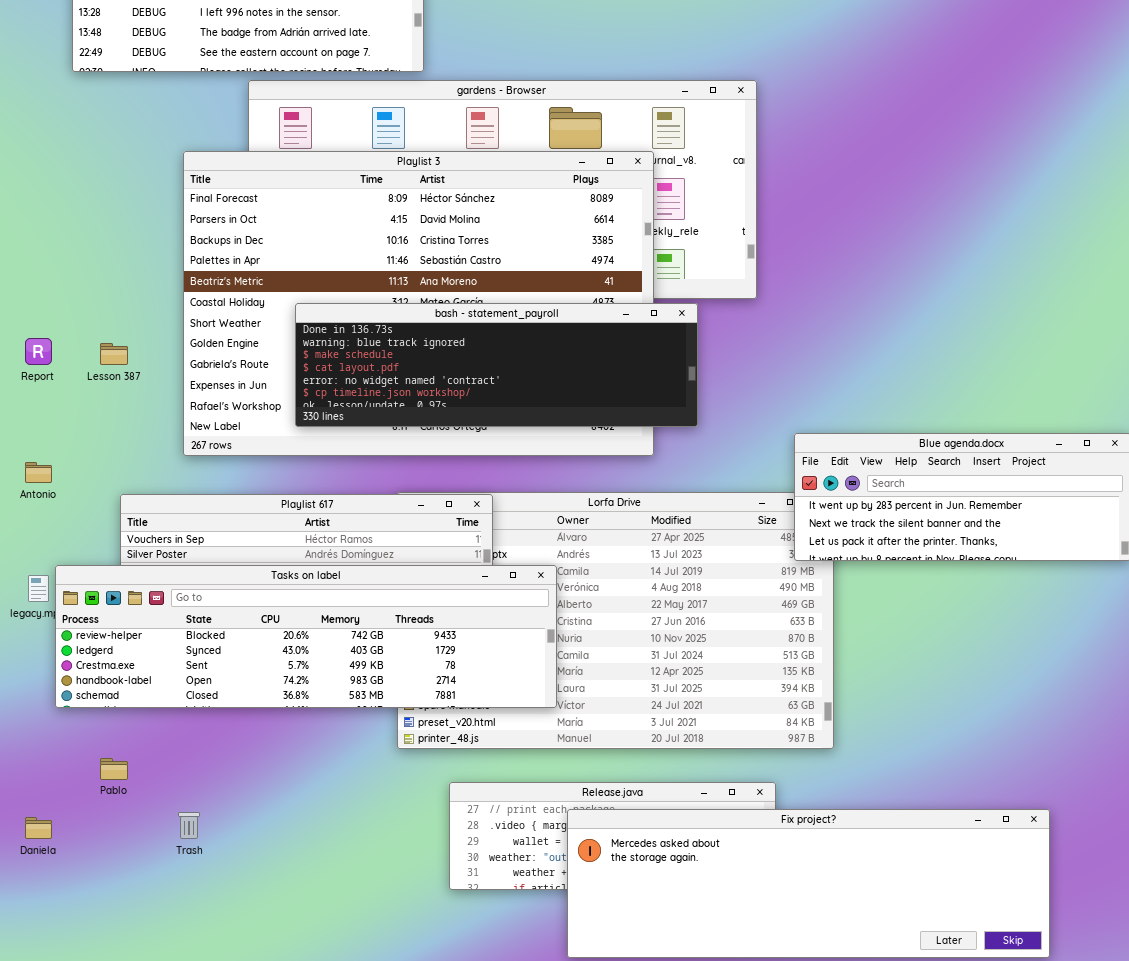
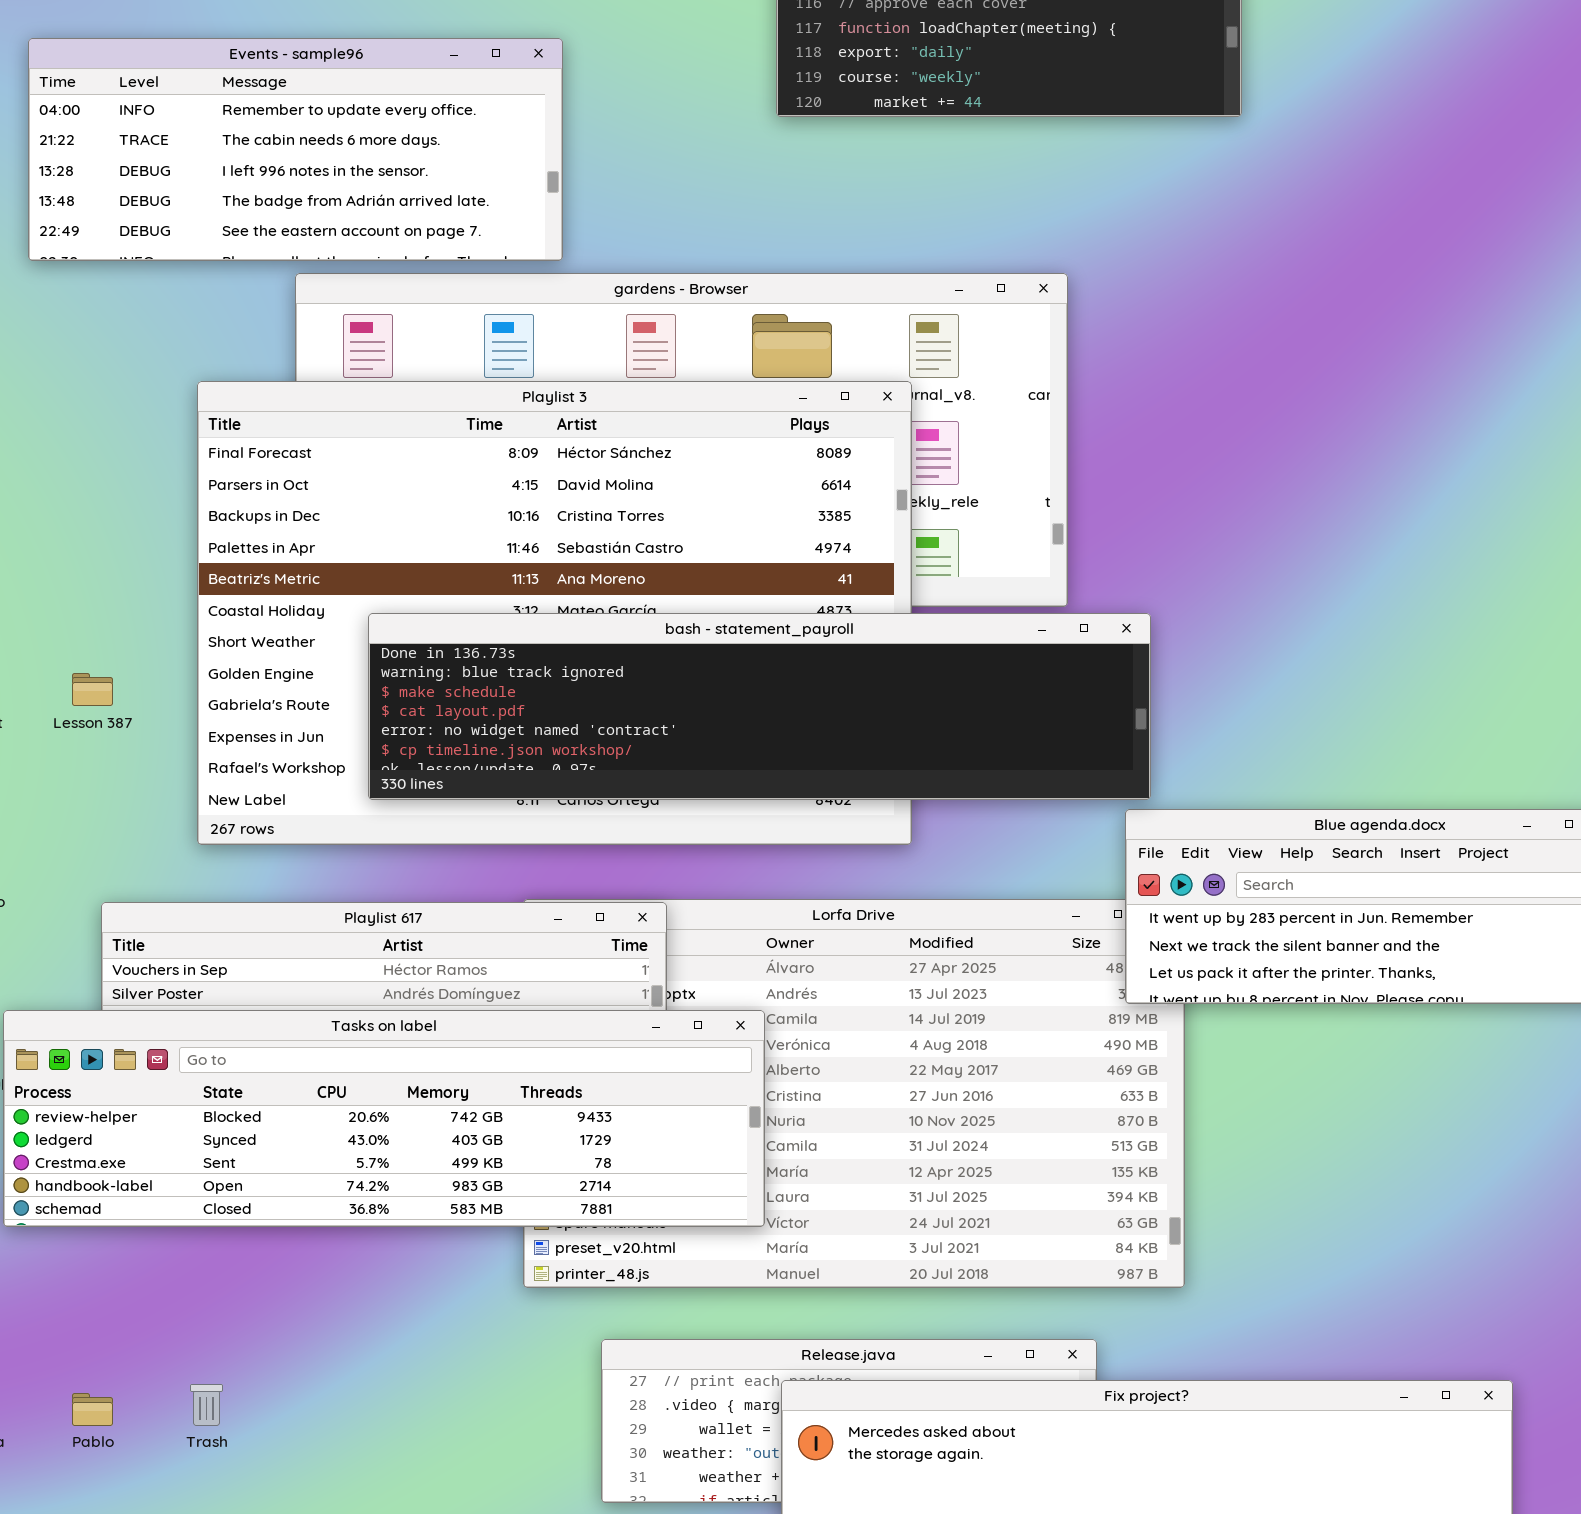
bash - statement_payroll: [295,303,698,427] -> [368,613,1151,800], resized
Pablo: [100,758,128,780] -> [72,1393,113,1426], moved

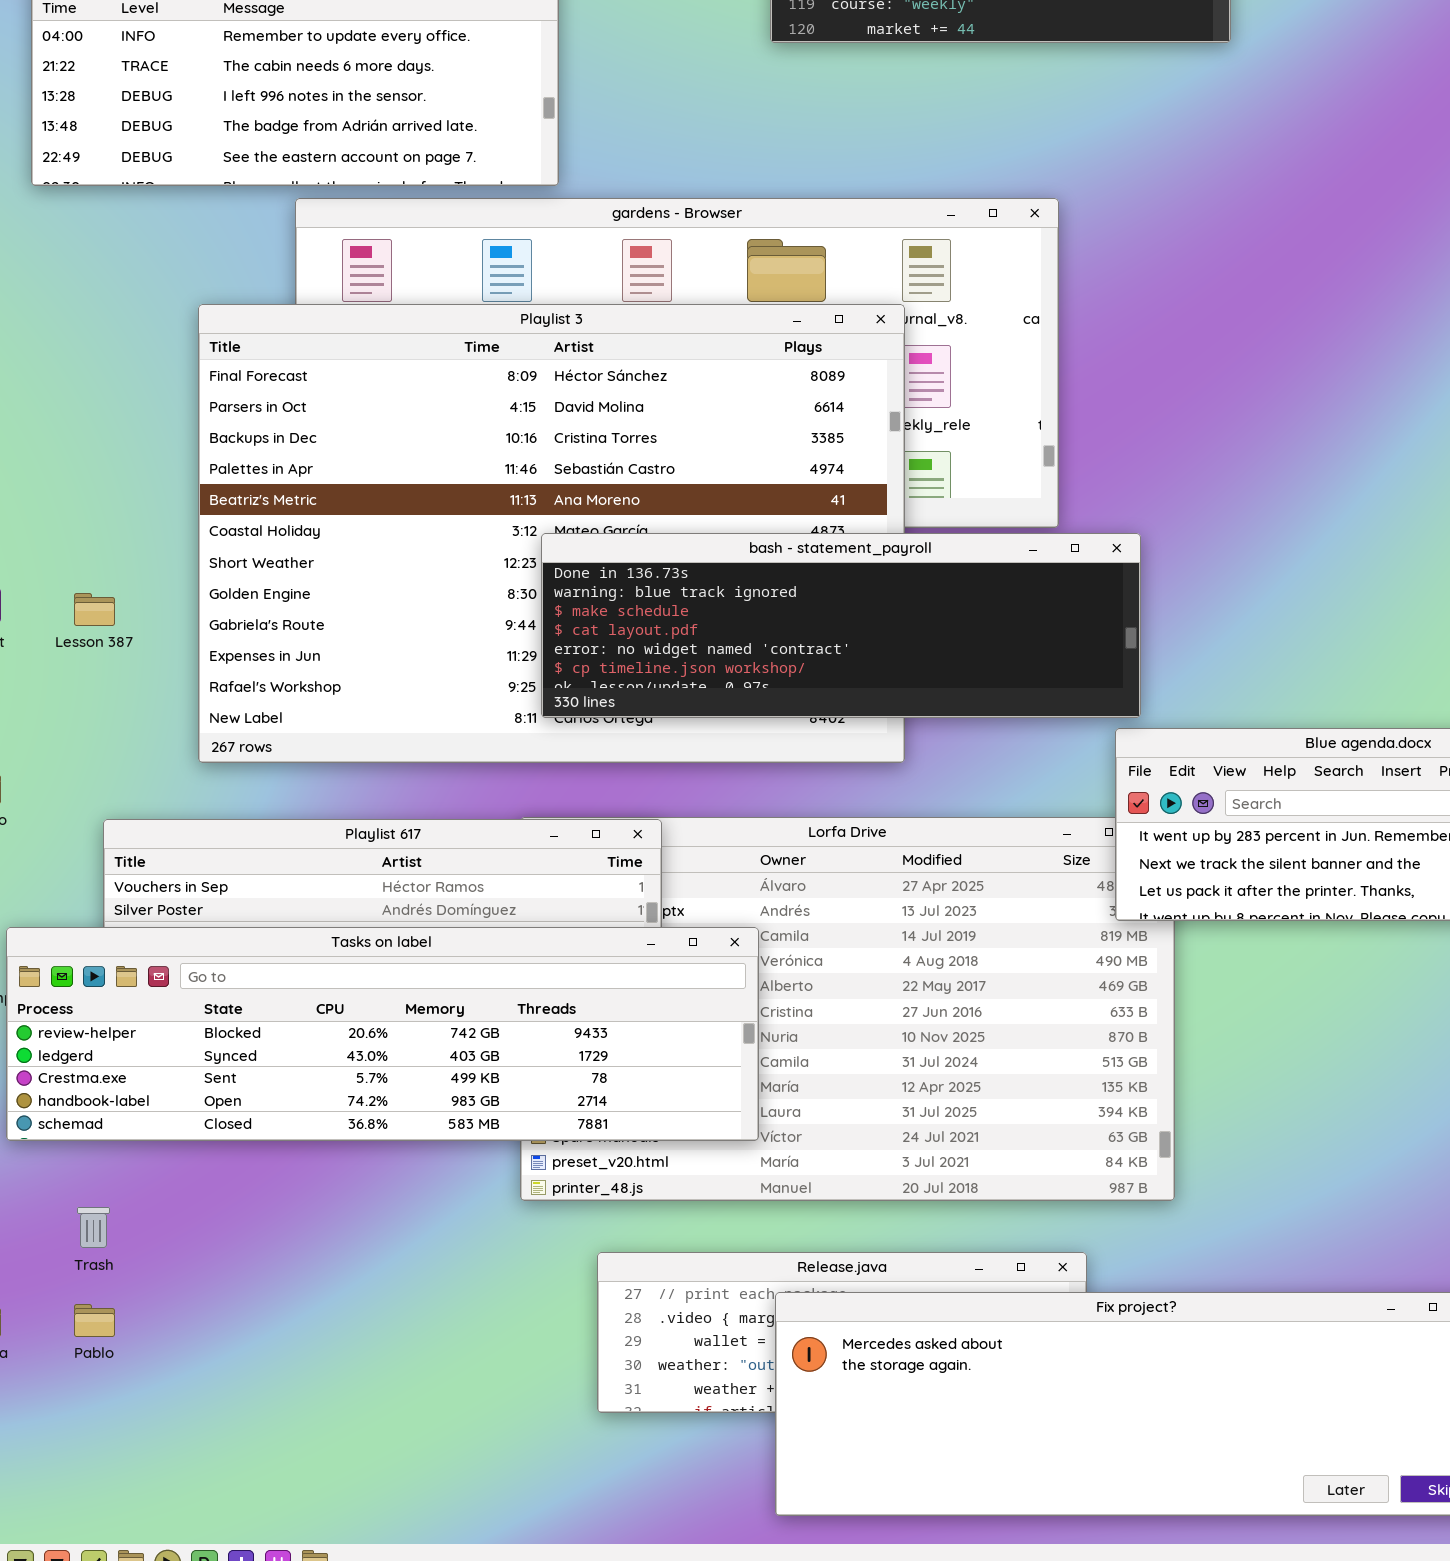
bash - statement_payroll: [368,613,1151,800] -> [541,533,1141,718], resized
Trash: [190,1384,223,1426] -> [77,1207,110,1248], moved

